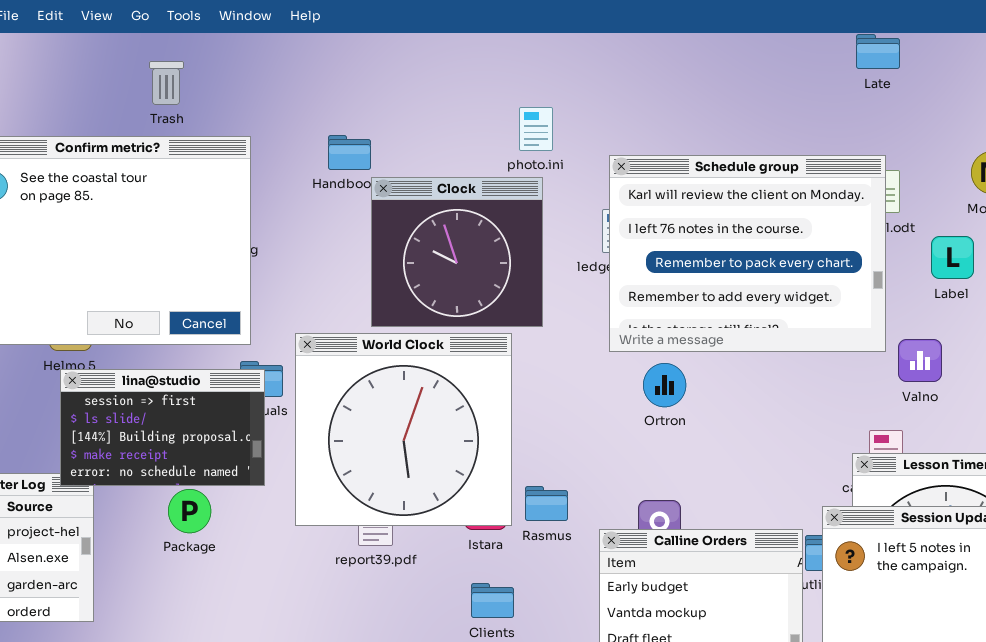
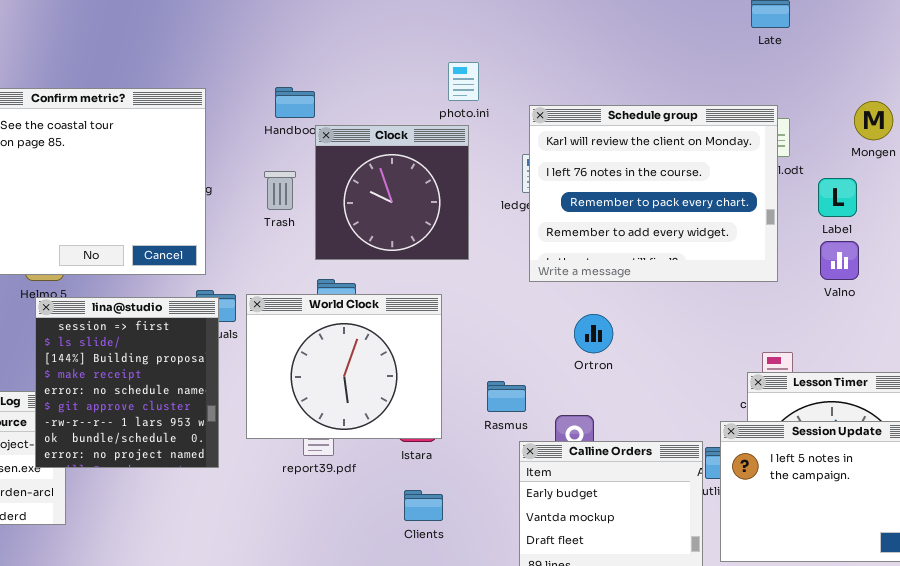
Trash: [149,61,184,105] -> [264,171,296,210], moved
World Clock: [295,333,512,526] -> [246,294,442,439], resized
Valno: [898,339,942,382] -> [820,241,859,280], moved
Ortron: [643,363,686,407] -> [574,314,613,353], moved
lina@studio: [60,369,265,486] -> [35,297,219,468], resized
Rasmus: [525,486,568,521] -> [487,381,526,412], moved

